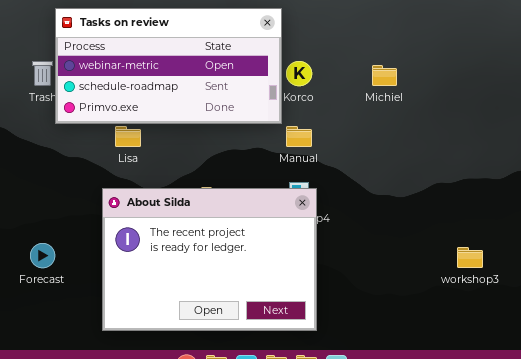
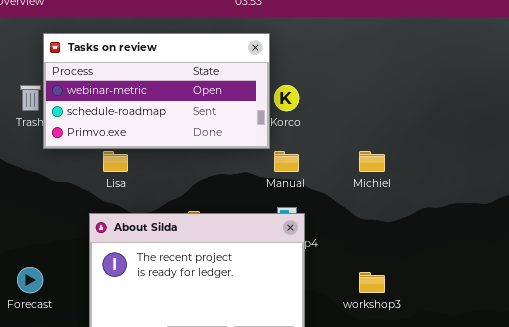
Michiel: [372,65,397,86] -> [359,151,385,172], moved
workshop3: [457,247,483,268] -> [359,272,385,293], moved

